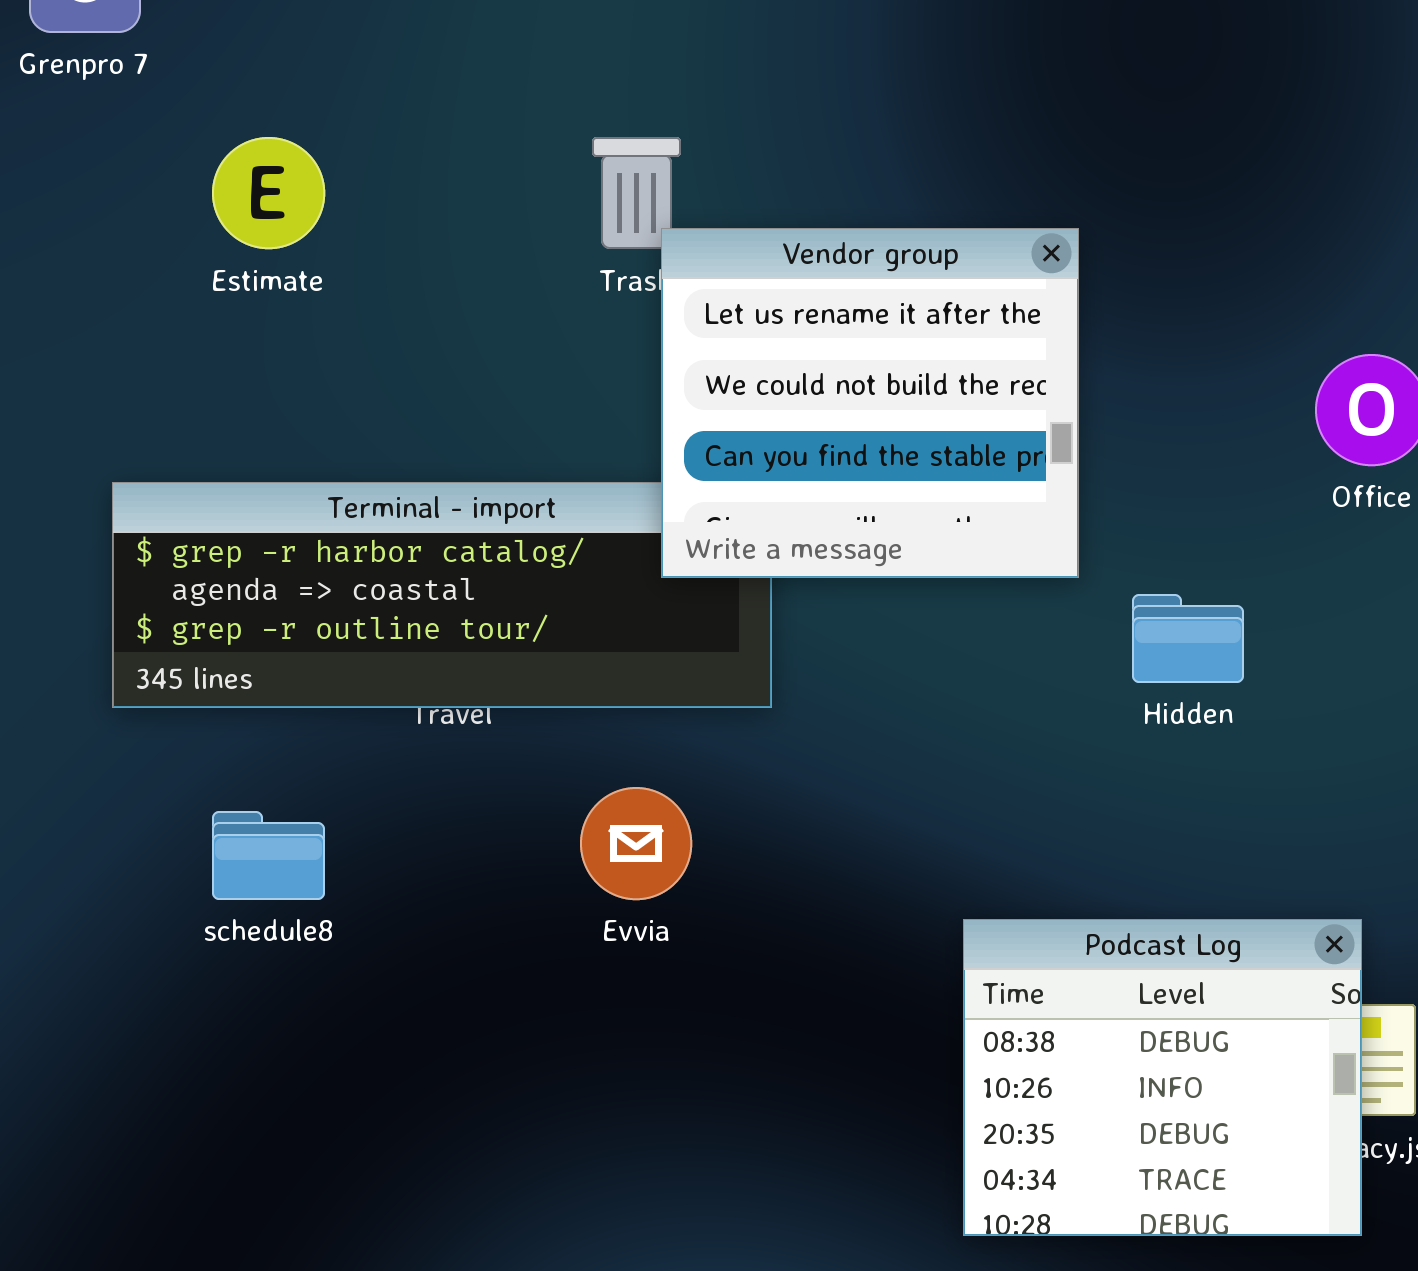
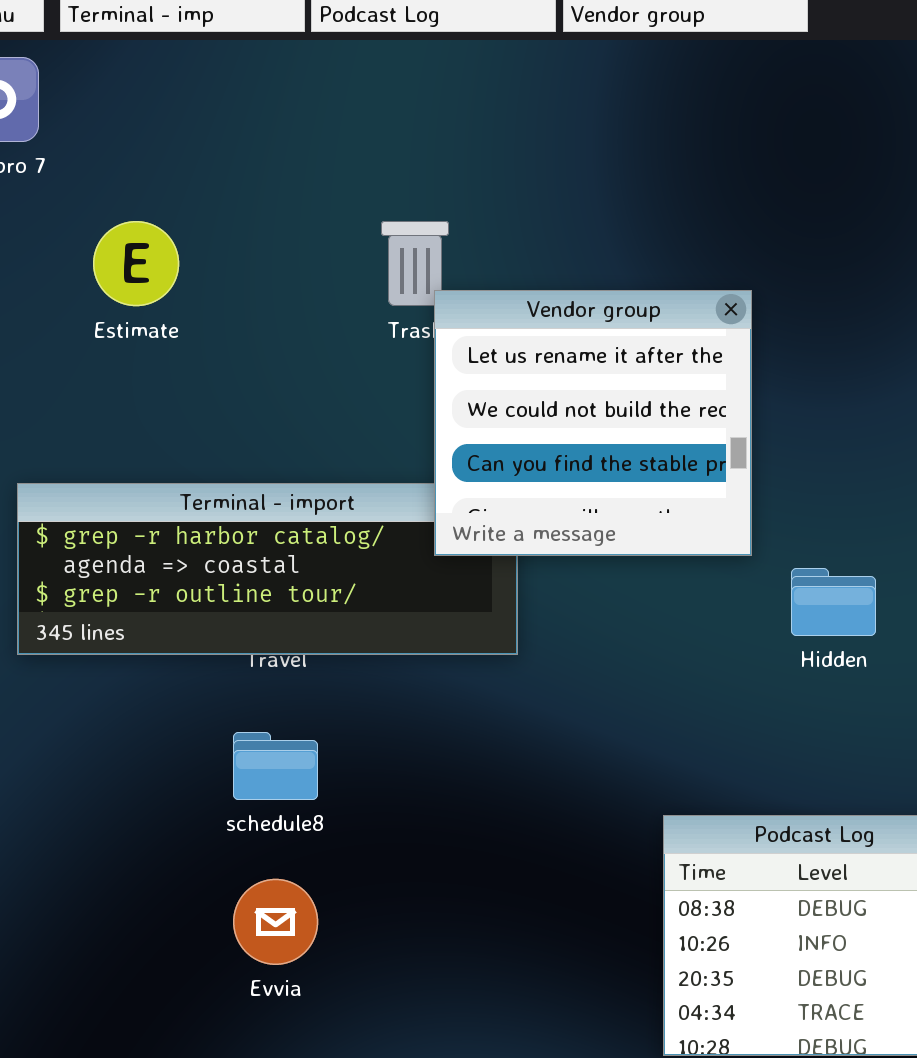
Evvia: [580,787,692,900] -> [233,879,318,965], moved
schedule8: [212,811,325,900] -> [233,732,318,800], moved

